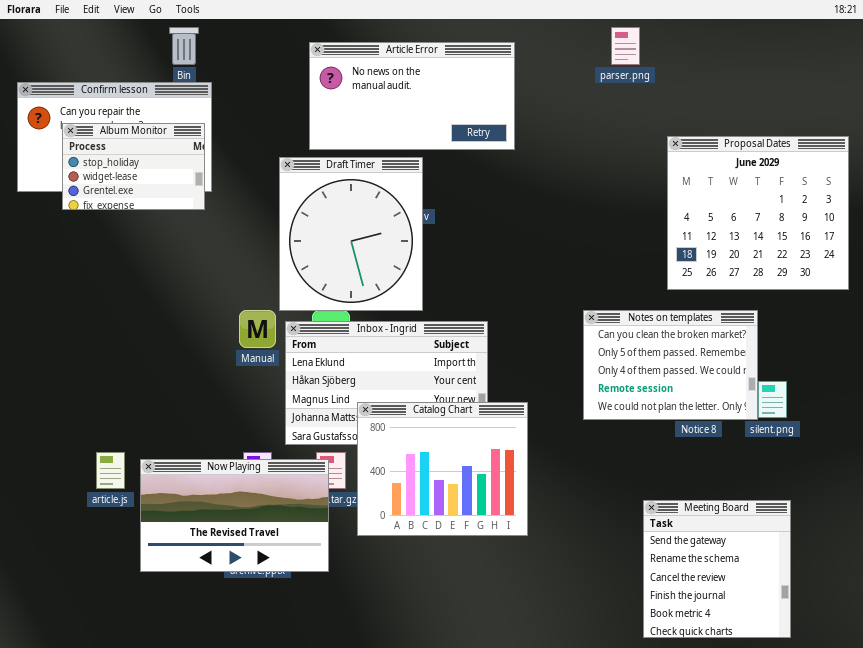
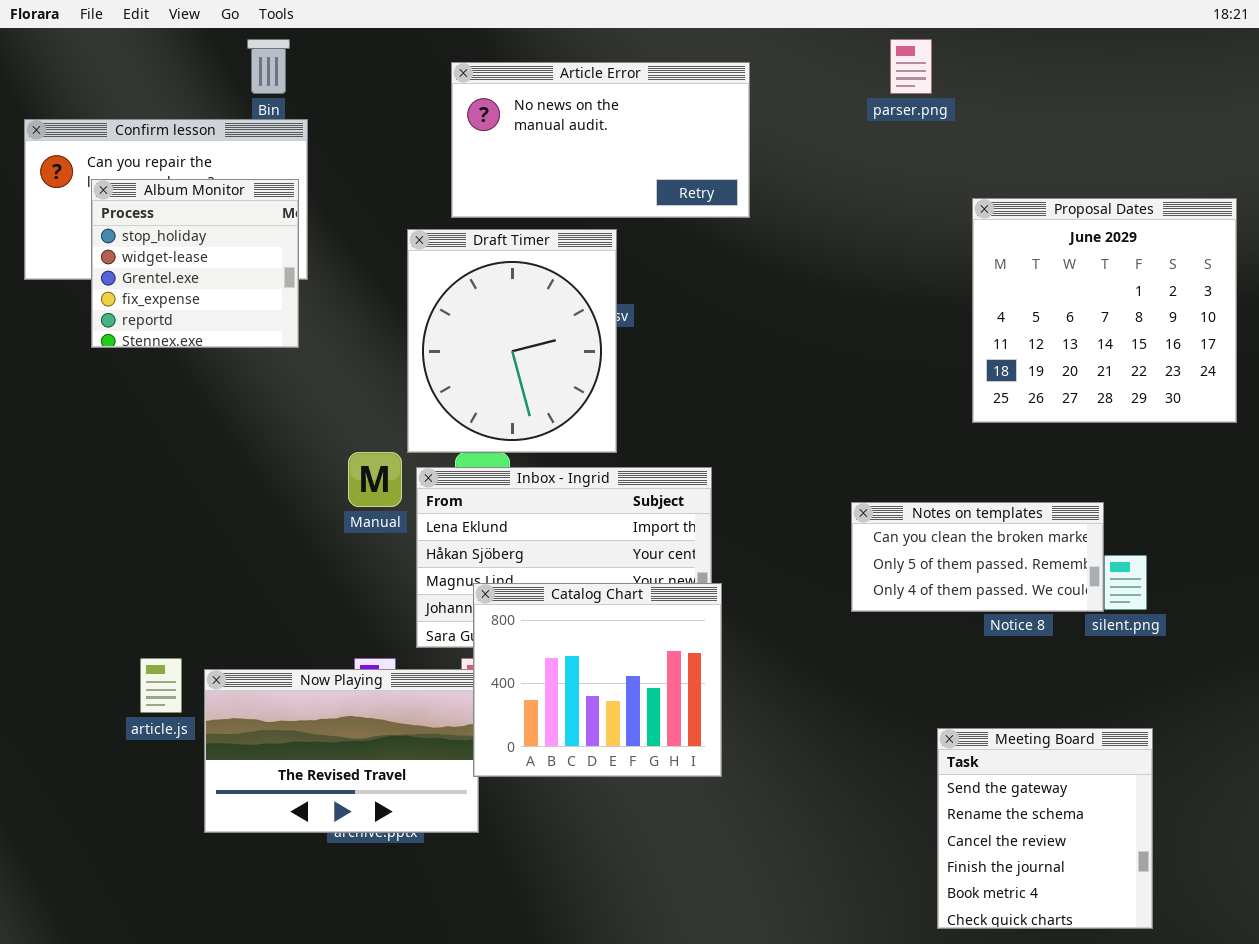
Album Monitor: [62,123,205,210] -> [91,179,299,348], resized
Notes on templates: [583,310,758,420] -> [851,502,1104,612], resized
Catalog Chart: [357,402,528,536] -> [473,583,722,777], moved

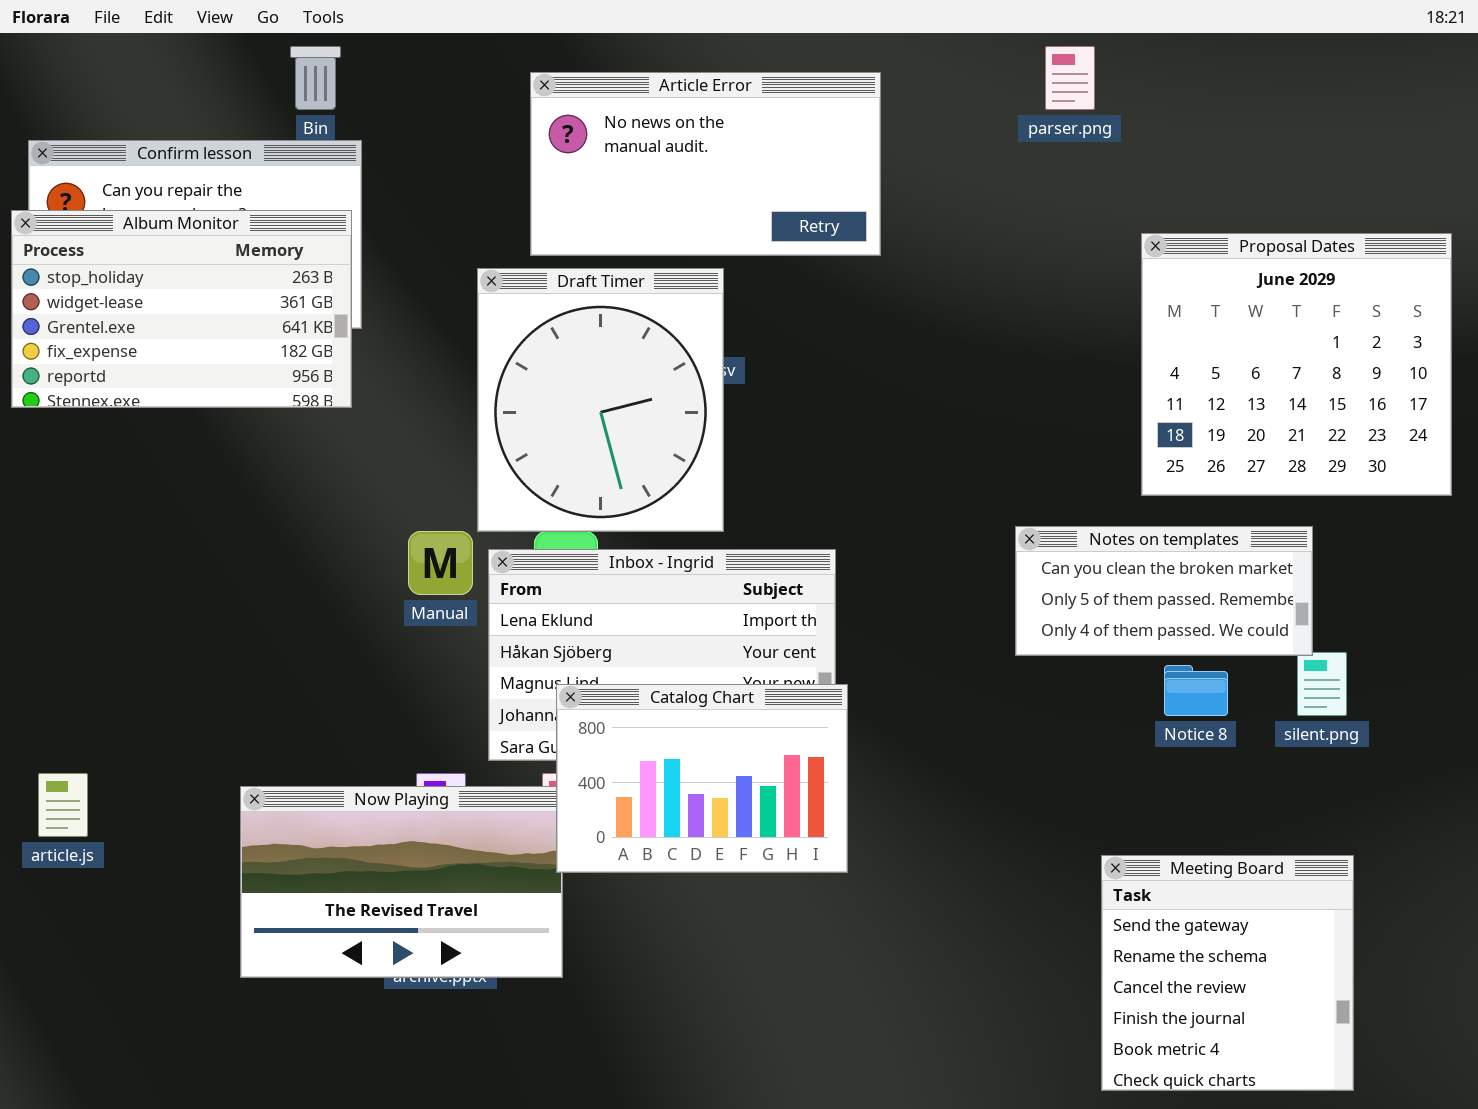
Album Monitor: [91,179,299,348] -> [11,210,352,408], resized
Notes on templates: [851,502,1104,612] -> [1015,526,1313,656], moved
Catalog Chart: [473,583,722,777] -> [556,684,848,873], resized
article.js: [140,658,182,713] -> [38,773,88,837], moved

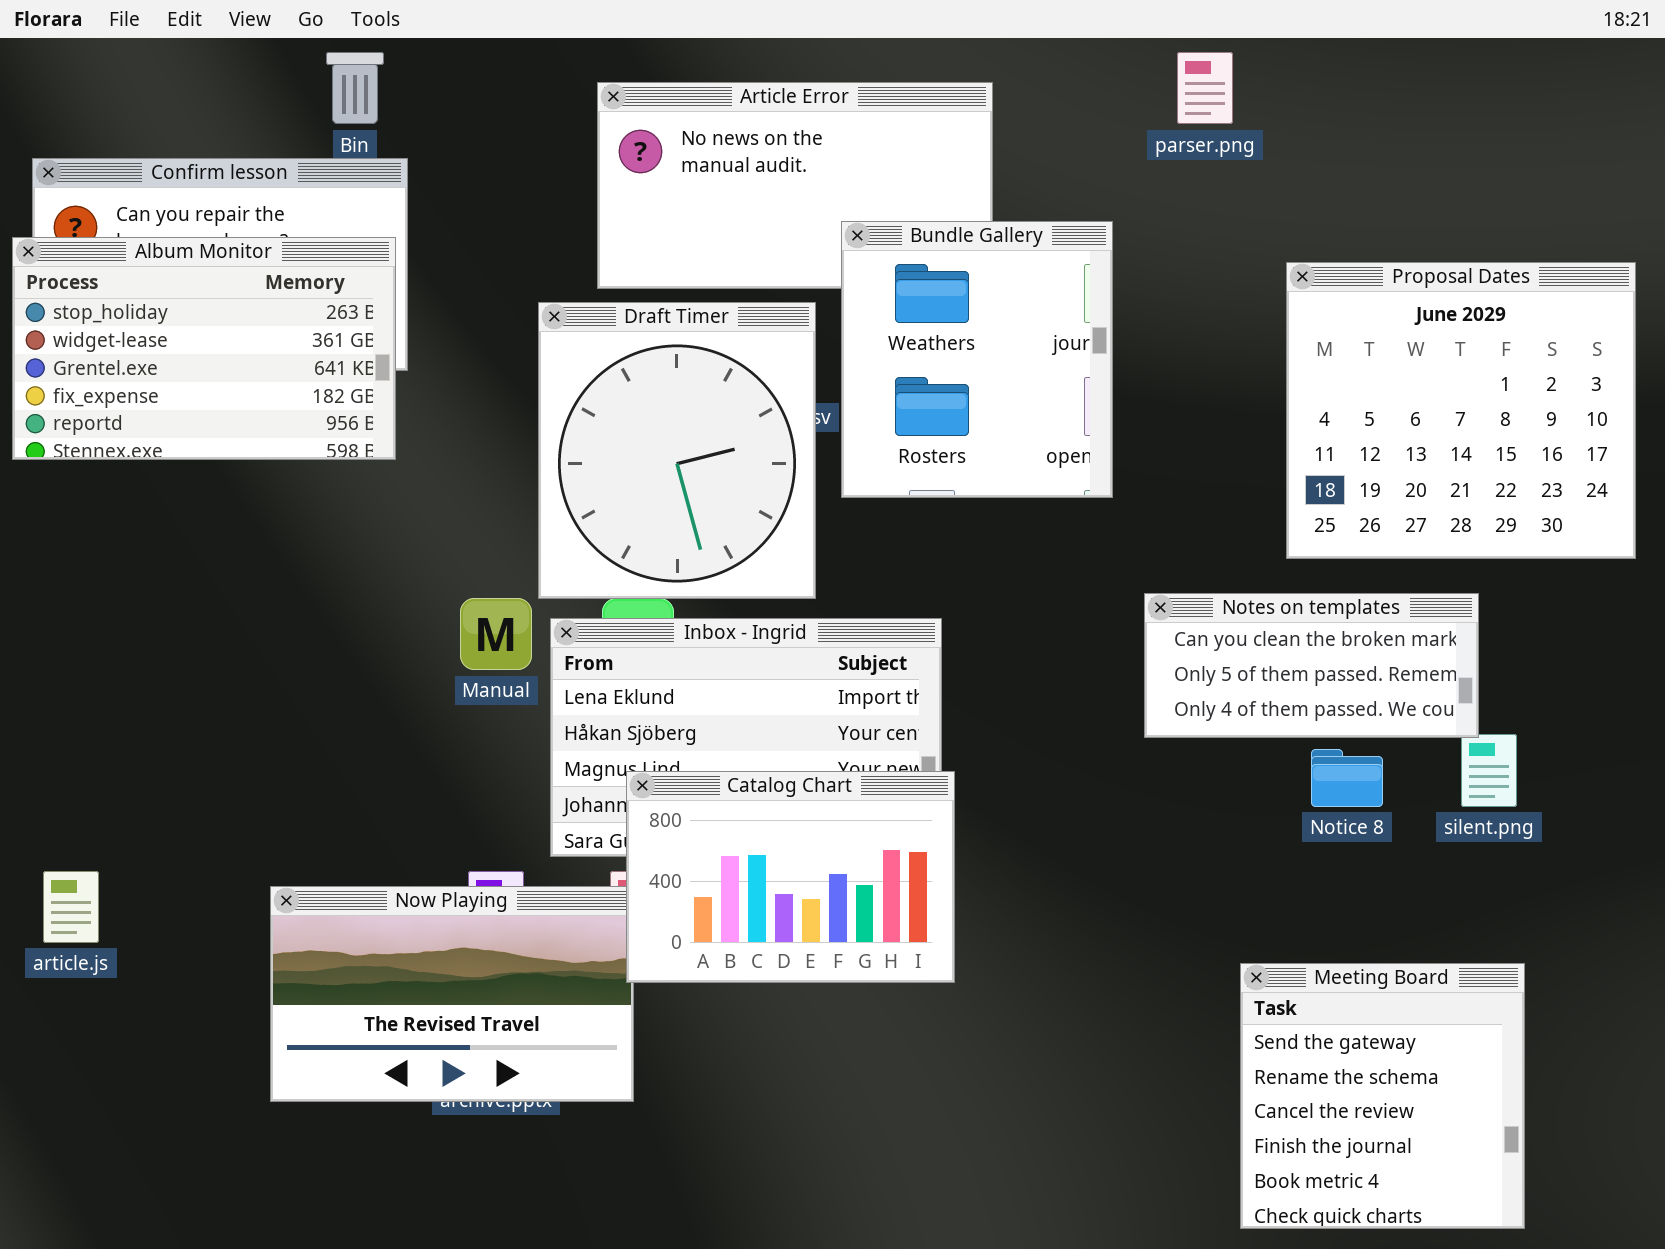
Bundle Gallery: none -> [841,221,1113,498], opened

